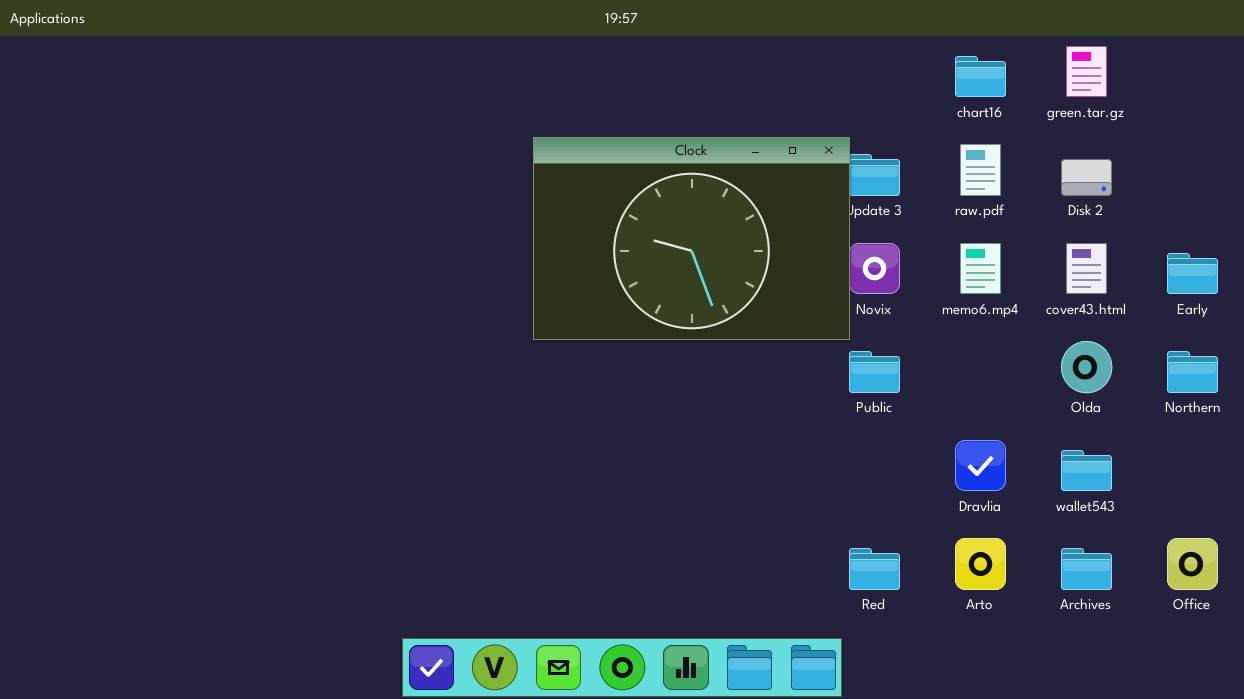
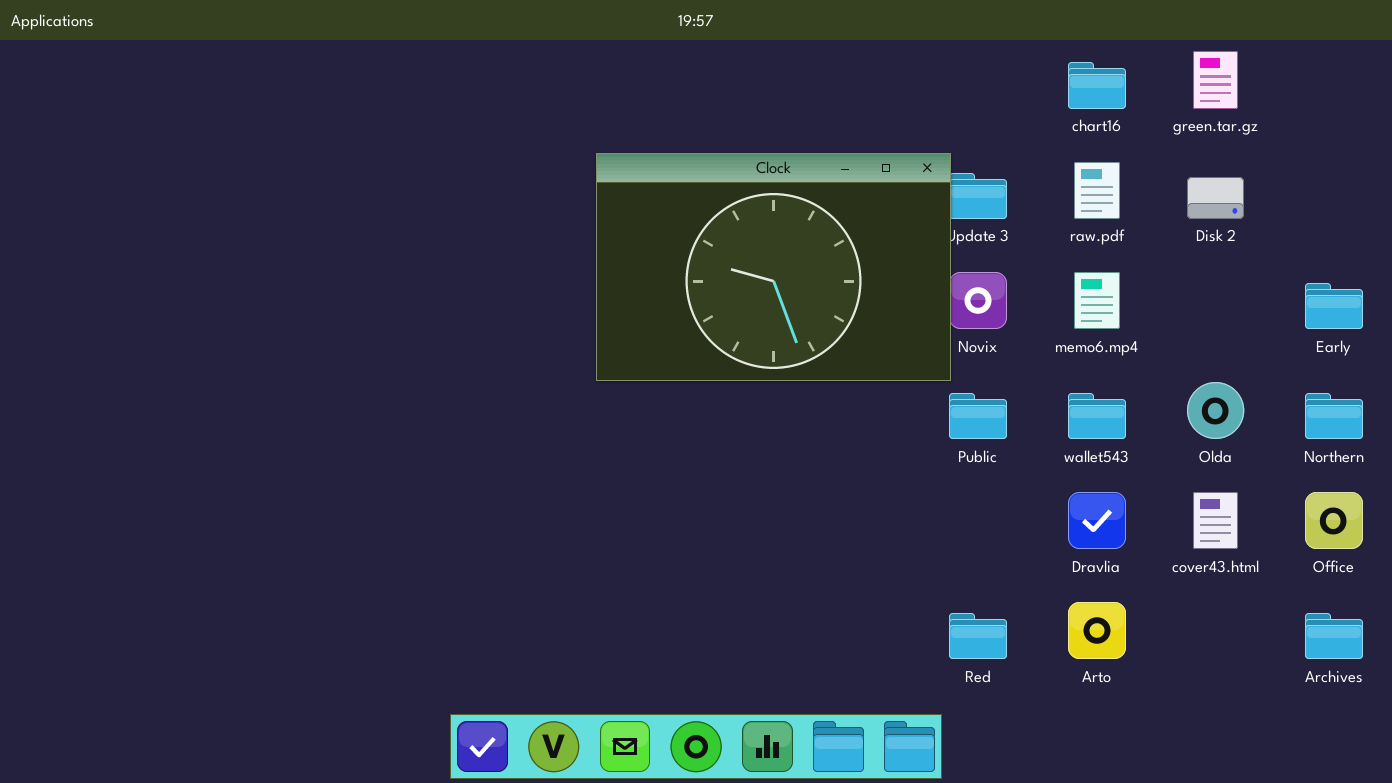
cover43.html: [1066,243,1107,294] -> [1193,492,1238,549], moved
wallet543: [1061,450,1112,491] -> [1068,393,1126,439], moved
Office: [1167,538,1218,590] -> [1305,492,1363,549], moved
Archives: [1061,548,1112,590] -> [1305,613,1363,659], moved

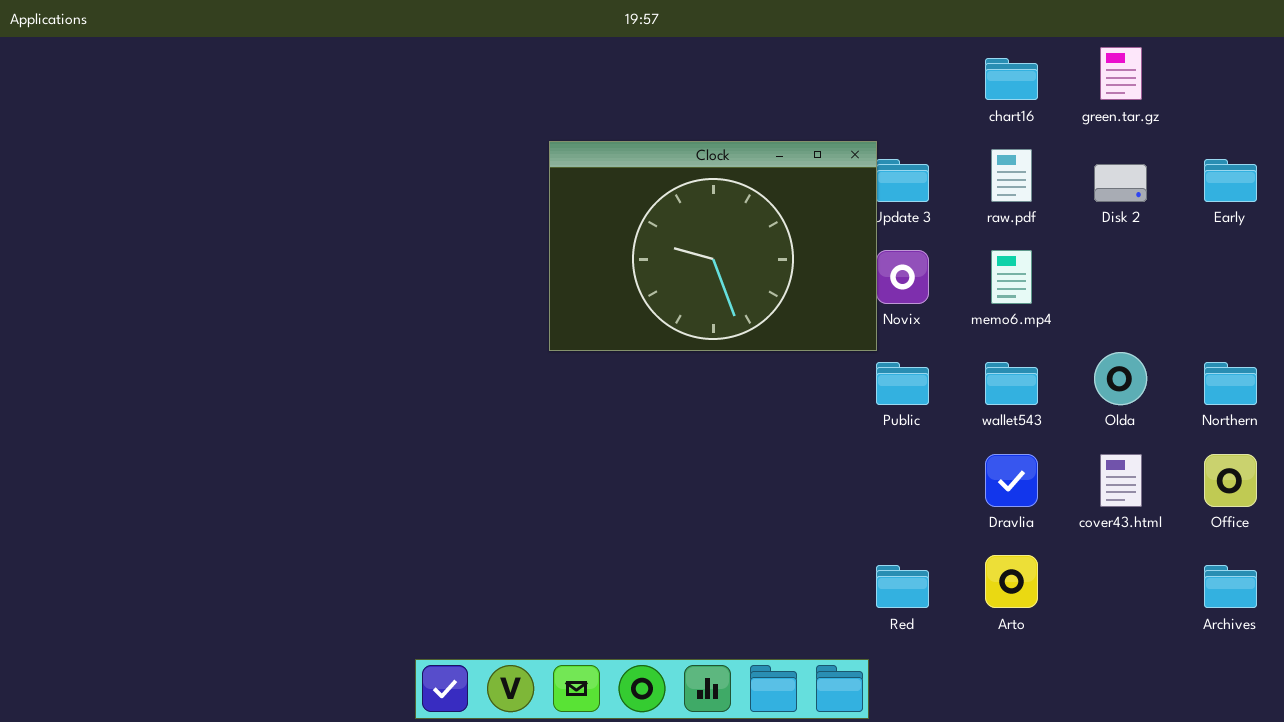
Early: [1305,283,1363,329] -> [1204,159,1257,202], moved

